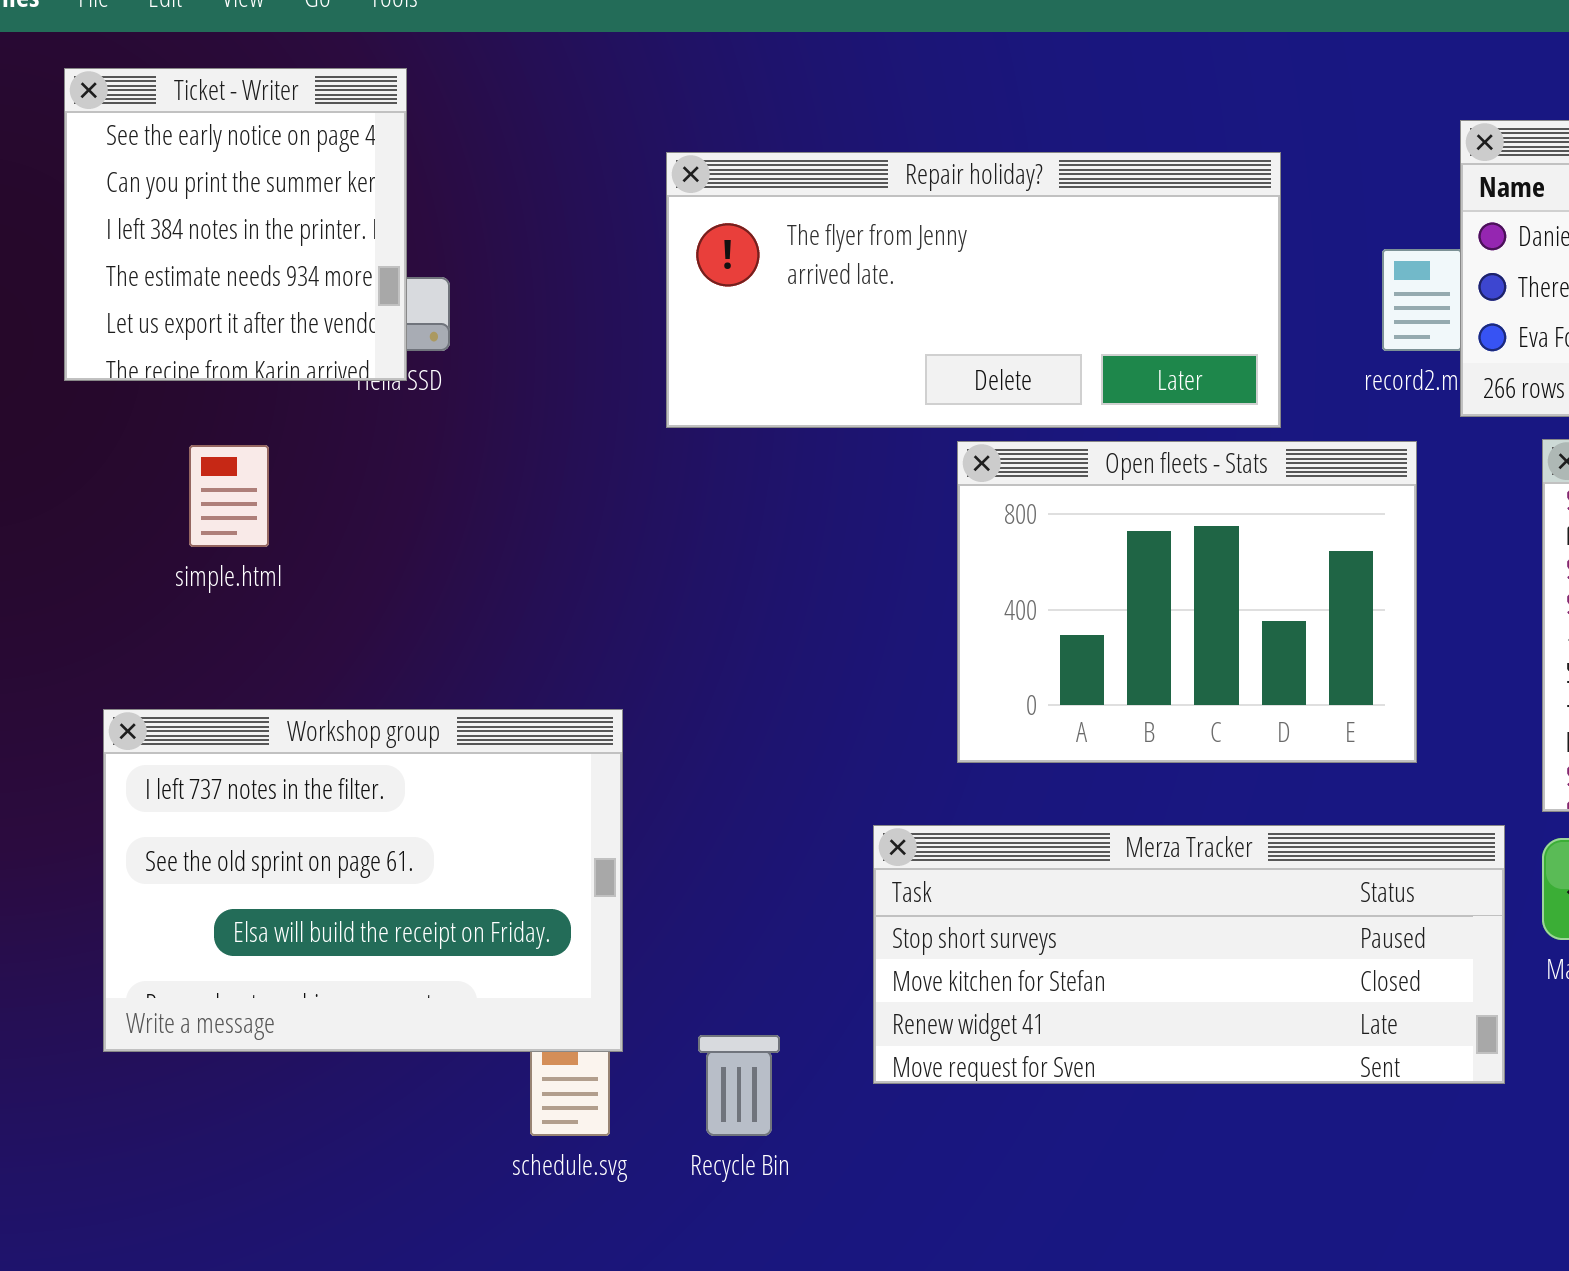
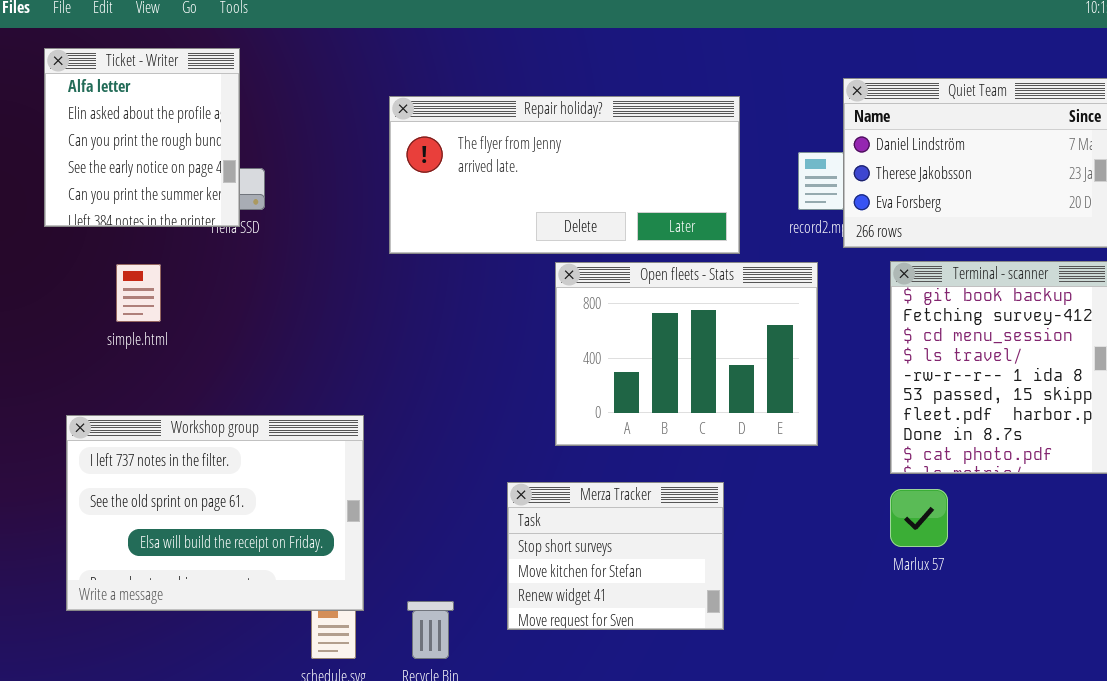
Ticket - Writer: [64,68,407,381] -> [44,48,240,227], scrolled up 3 rows
Merza Tracker: [873,825,1505,1084] -> [507,482,724,630], resized

